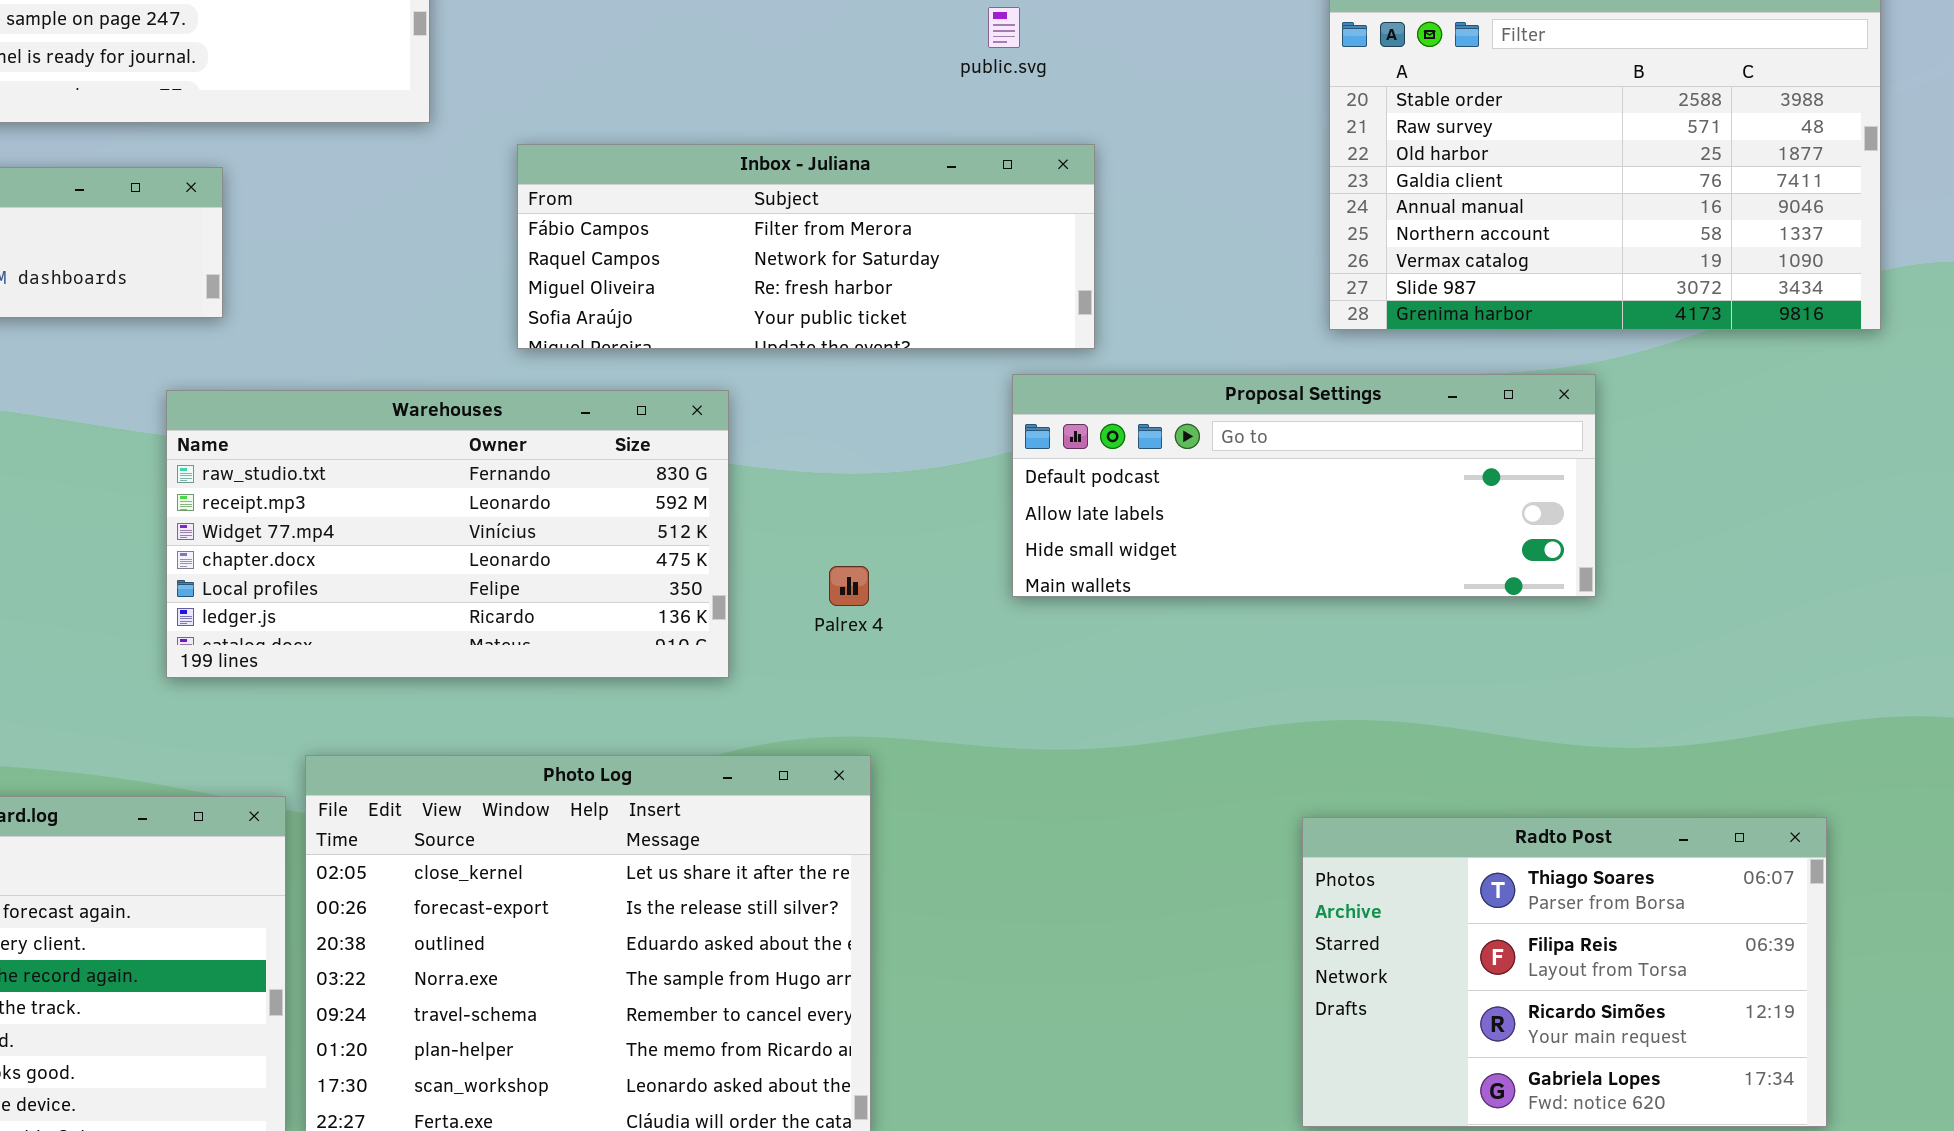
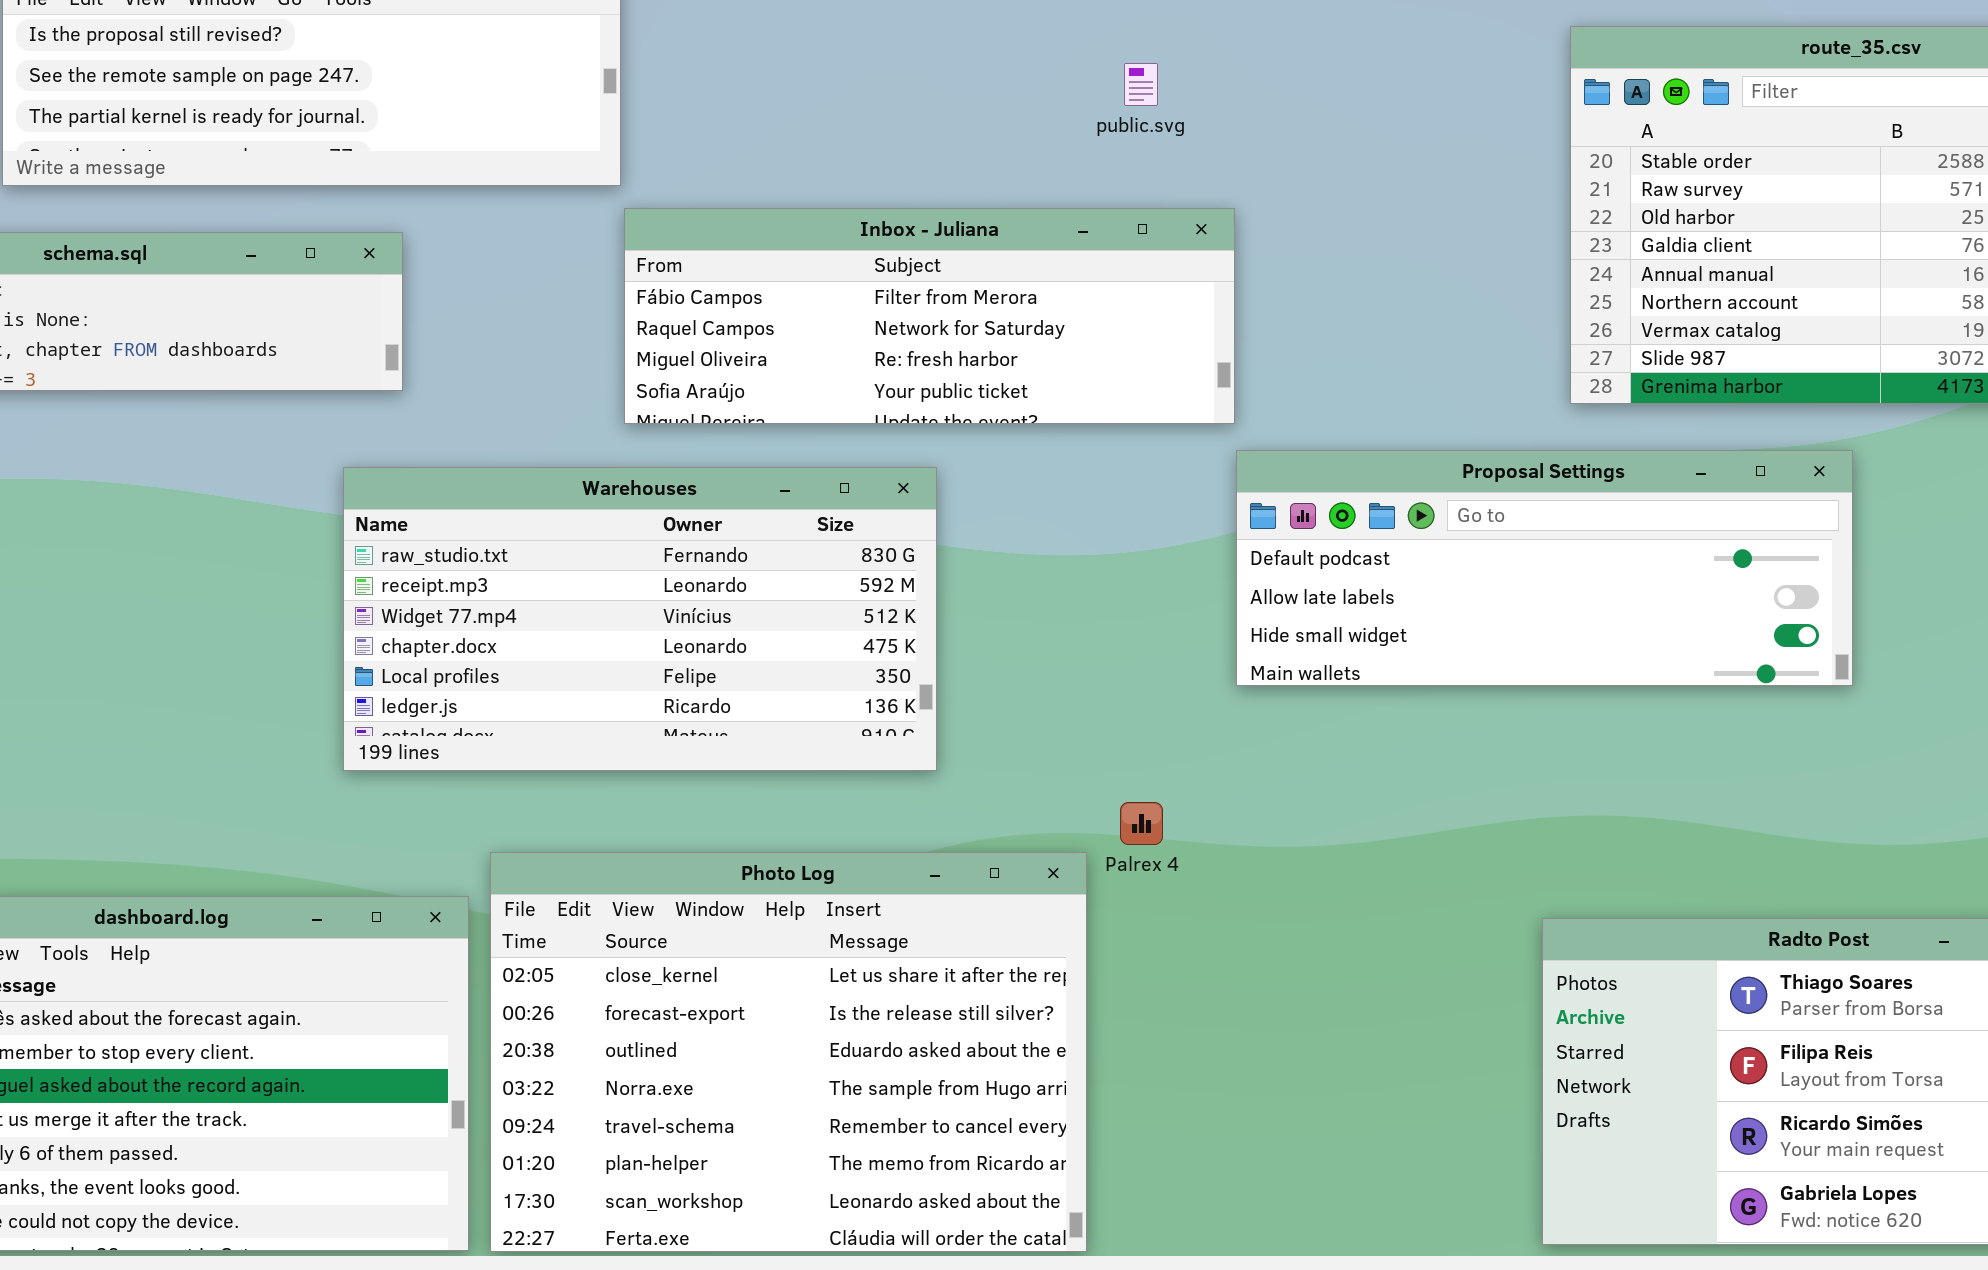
public.svg: [988,7,1020,48] -> [1124,63,1158,106], moved
Inbox - Juliana: [517,144,1095,349] -> [624,208,1235,424], moved
Palrex 4: [829,566,869,606] -> [1120,802,1163,845], moved

